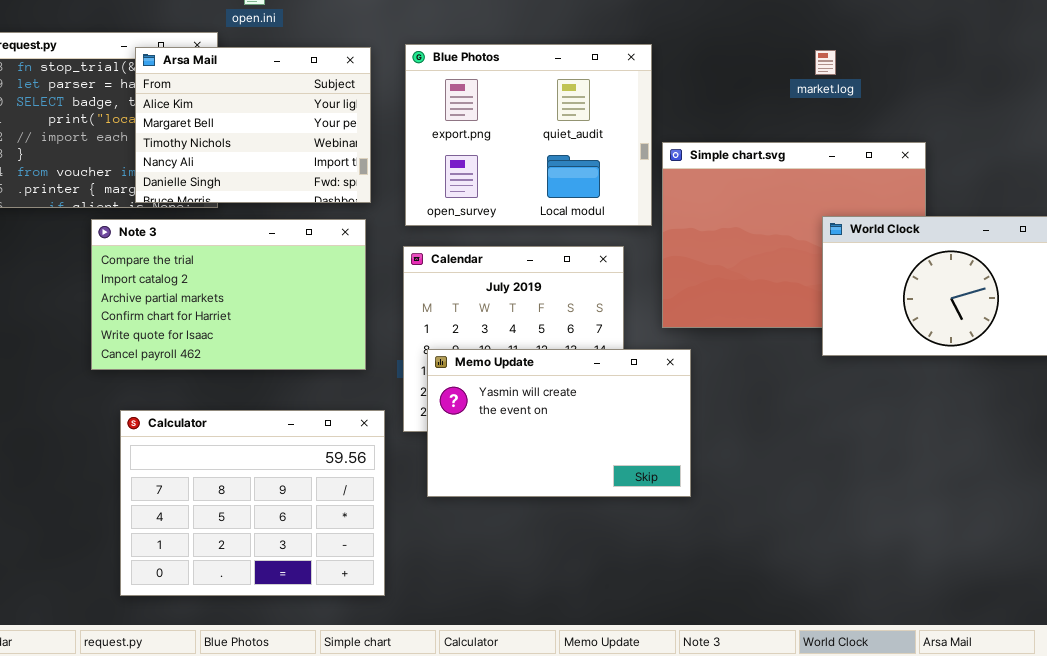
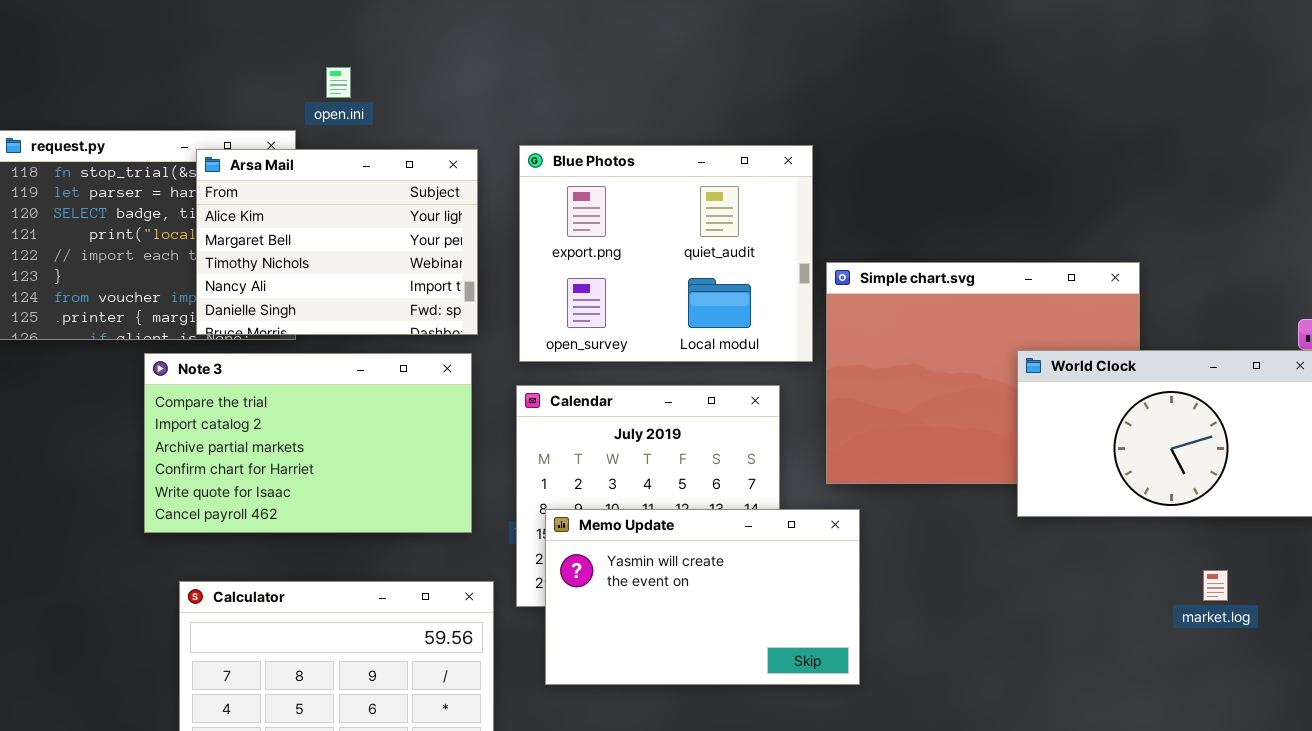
market.log: [815,50,836,75] -> [1203,570,1228,601], moved

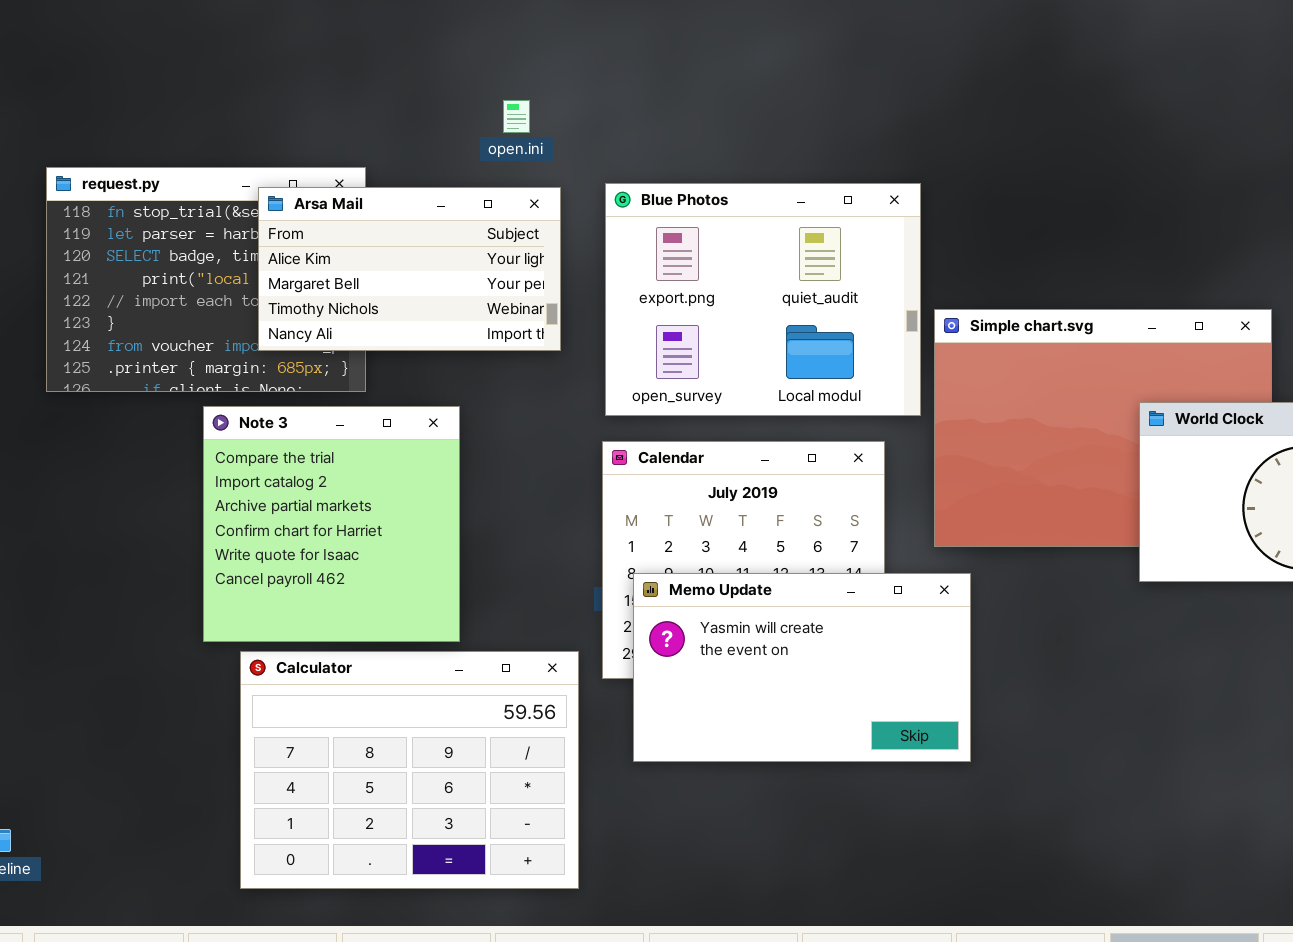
open.ini: [326,67,351,98] -> [503,100,530,133], moved
Arsa Mail: [196,149,478,335] -> [258,187,561,351], resized
Note 3: [144,353,472,533] -> [203,406,460,642], resized

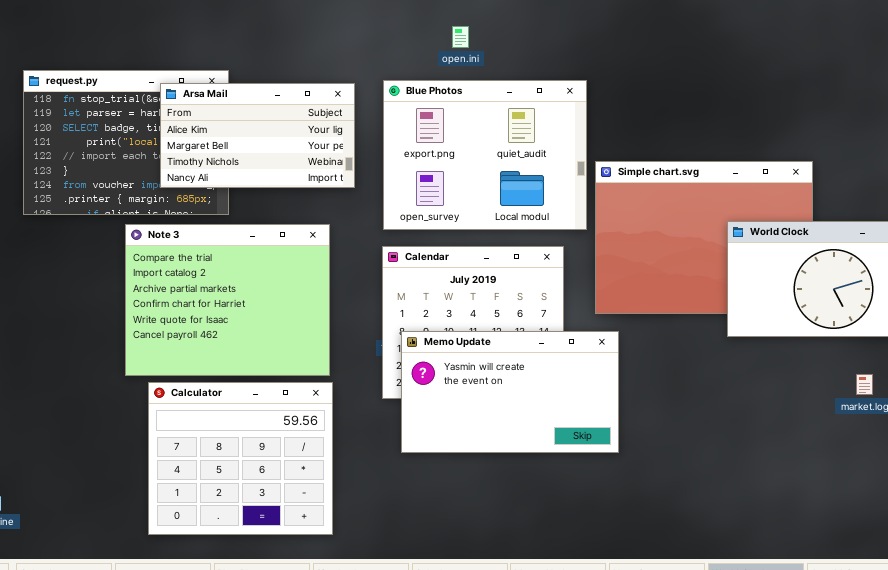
open.ini: [503,100,530,133] -> [452,26,469,48], moved
Note 3: [203,406,460,642] -> [125,224,330,376], resized
Calculator: [240,651,579,889] -> [148,382,333,535], resized

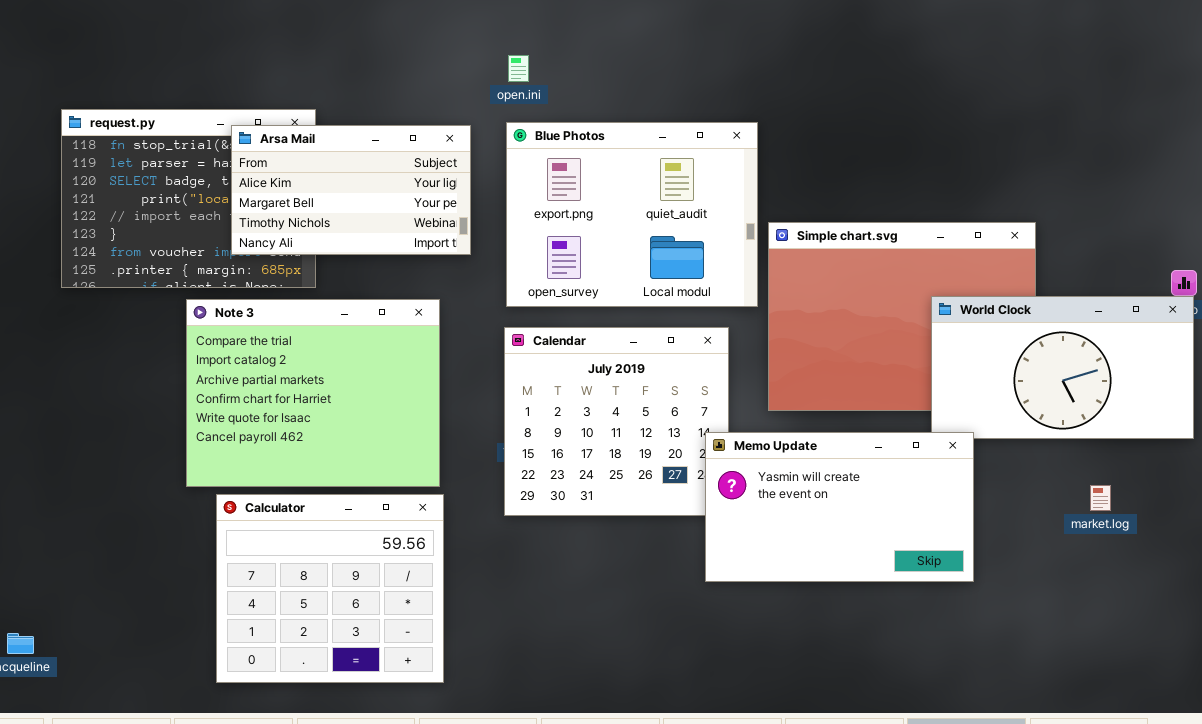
open.ini: [452,26,469,48] -> [508,55,529,82], moved
Memo Update: [401,331,619,453] -> [705,432,974,582], moved

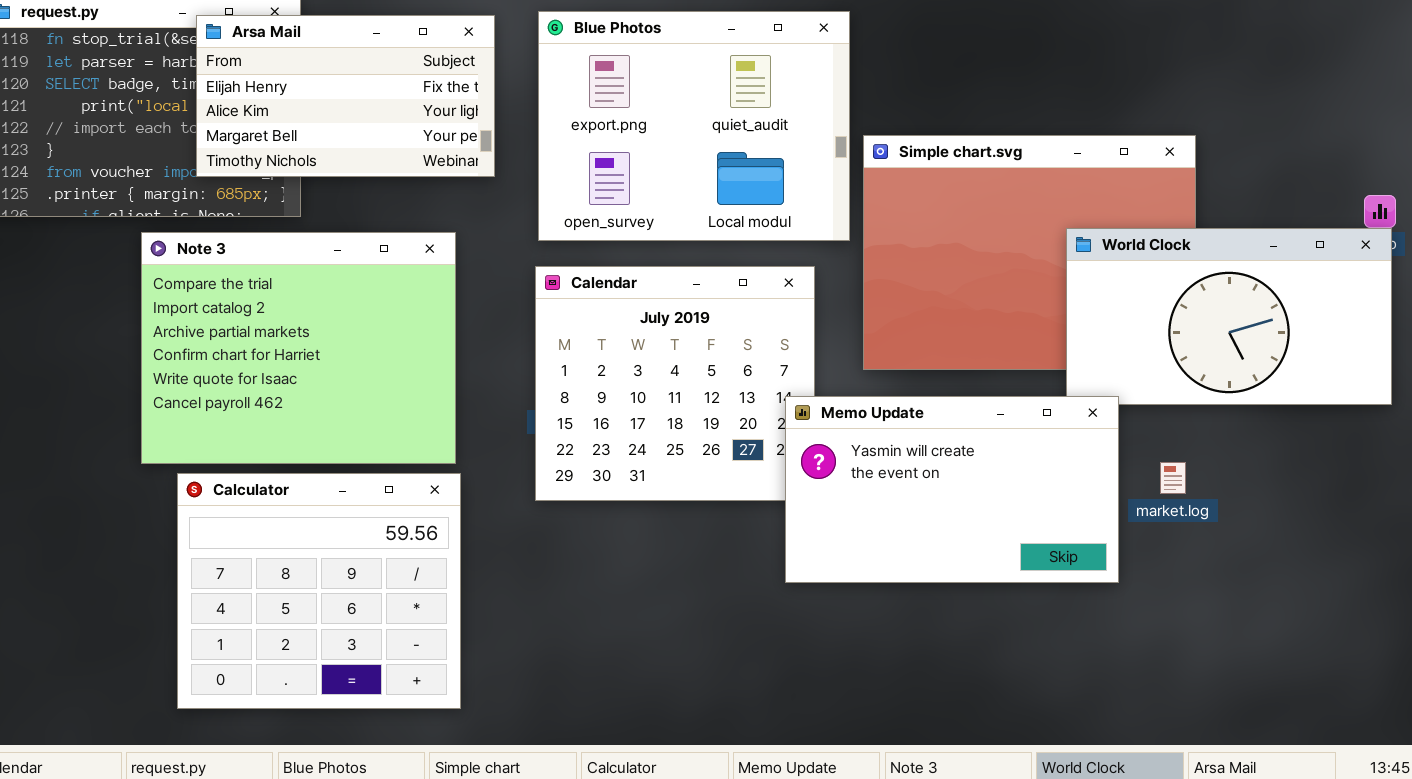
Arsa Mail: [231,125,471,255] -> [196,15,495,177], scrolled up 1 row
market.log: [1090,485,1111,511] -> [1160,462,1186,494], moved

